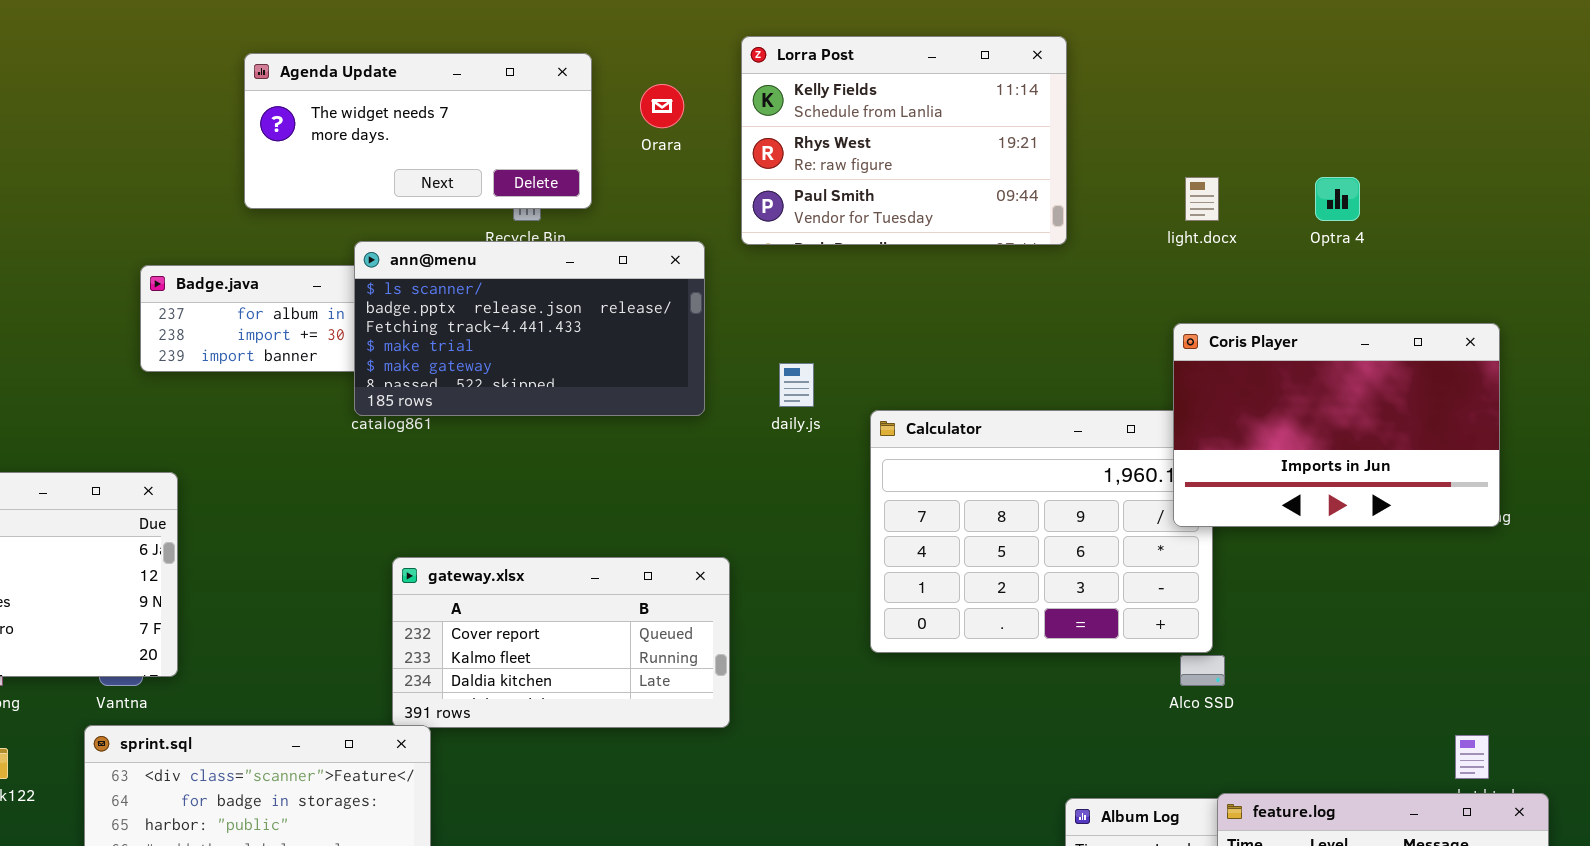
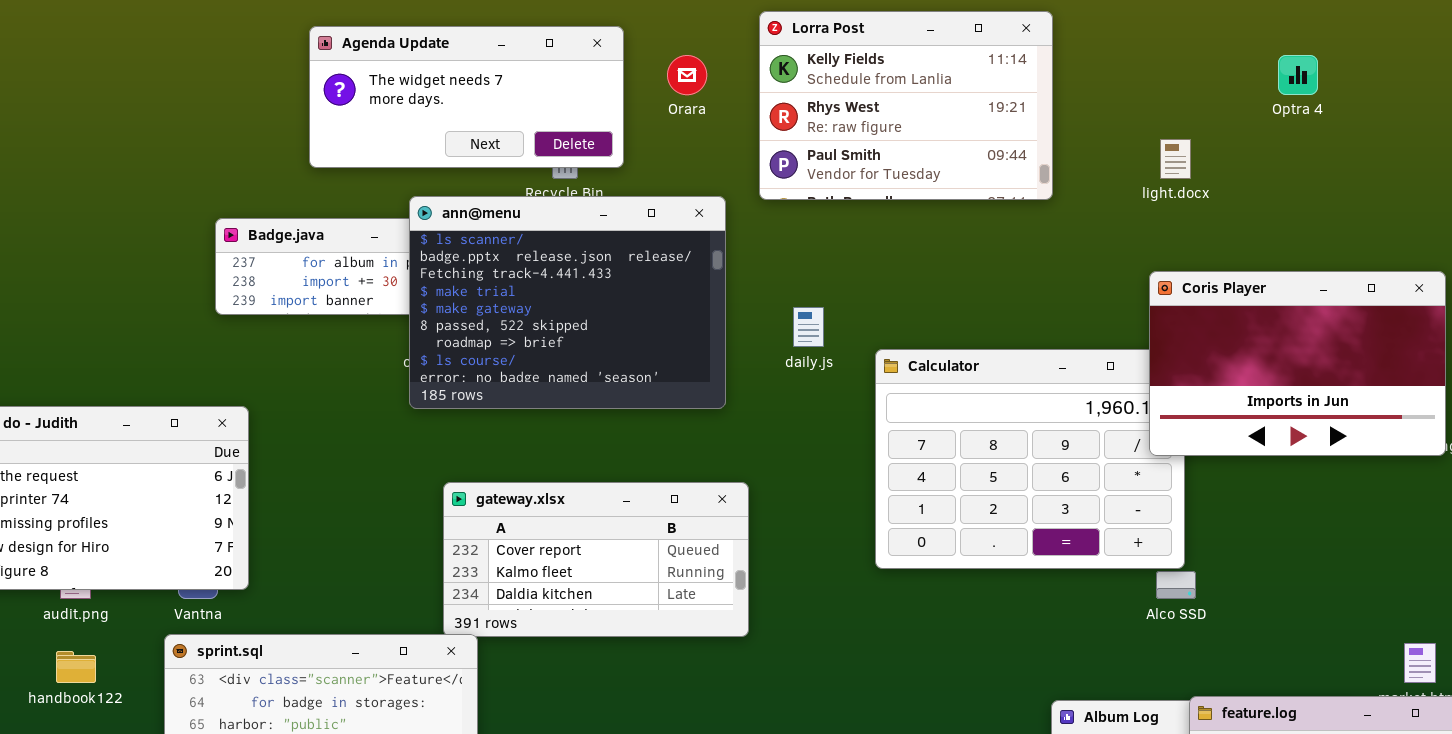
Optra 4: [1315,177,1360,221] -> [1278,55,1318,95], moved
ann@menu: [354,241,705,416] -> [409,196,726,409], resized

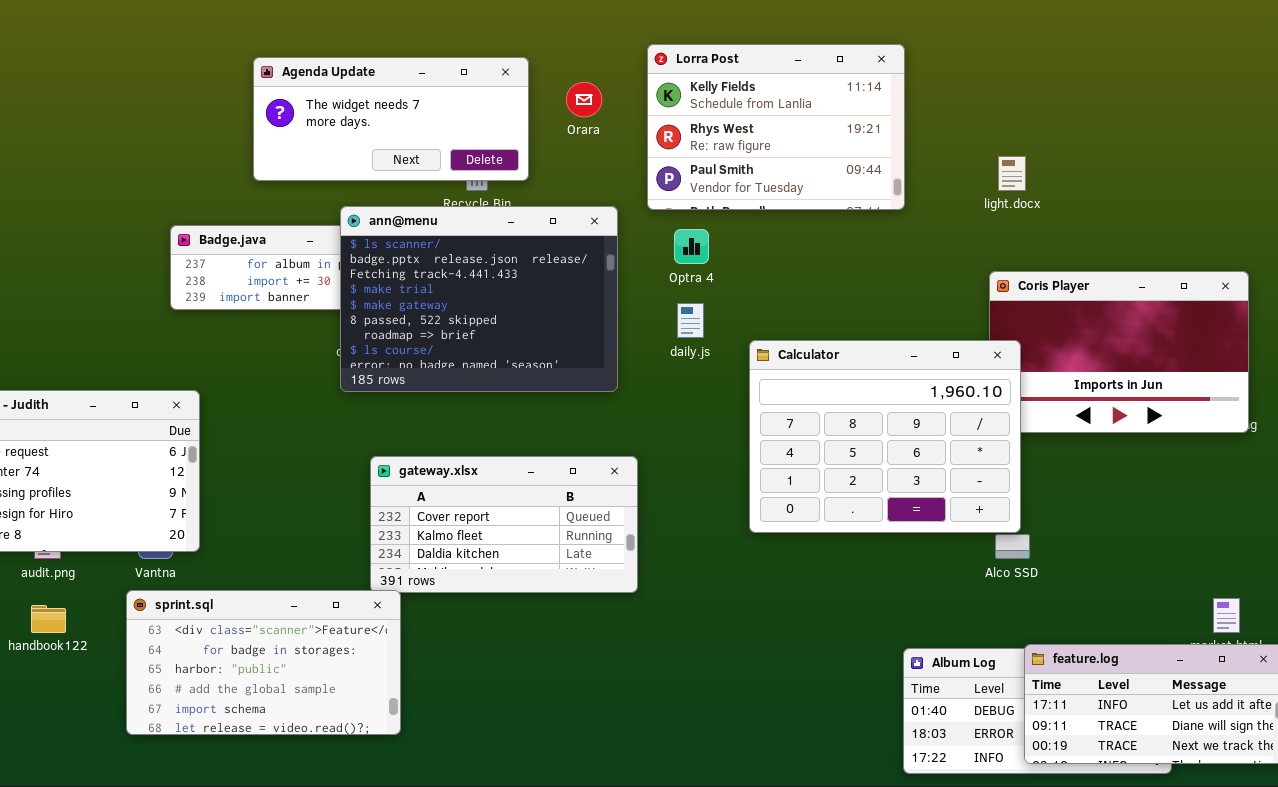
Optra 4: [1278,55,1318,95] -> [674,229,709,264], moved
Calculator: [875,349,1185,569] -> [749,340,1021,533], raised

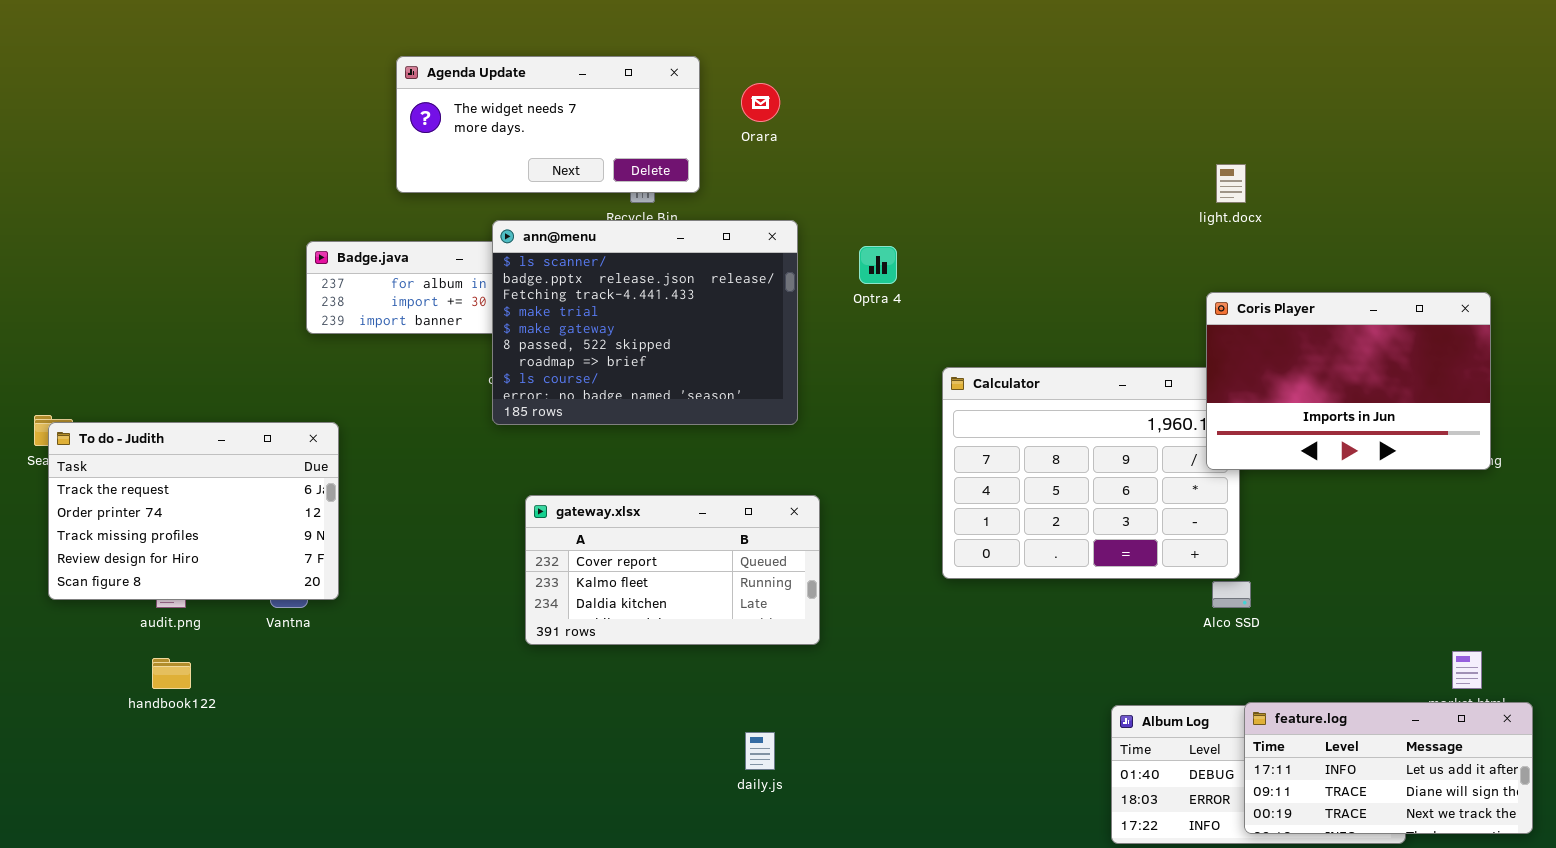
Lorra Post: [647,44,905,210] -> none, closed
Coris Player: [989,271,1249,433] -> [1206,292,1491,470], raised
daily.js: [677,303,704,338] -> [745,732,775,770], moved
sprint.sql: [126,590,401,735] -> none, closed

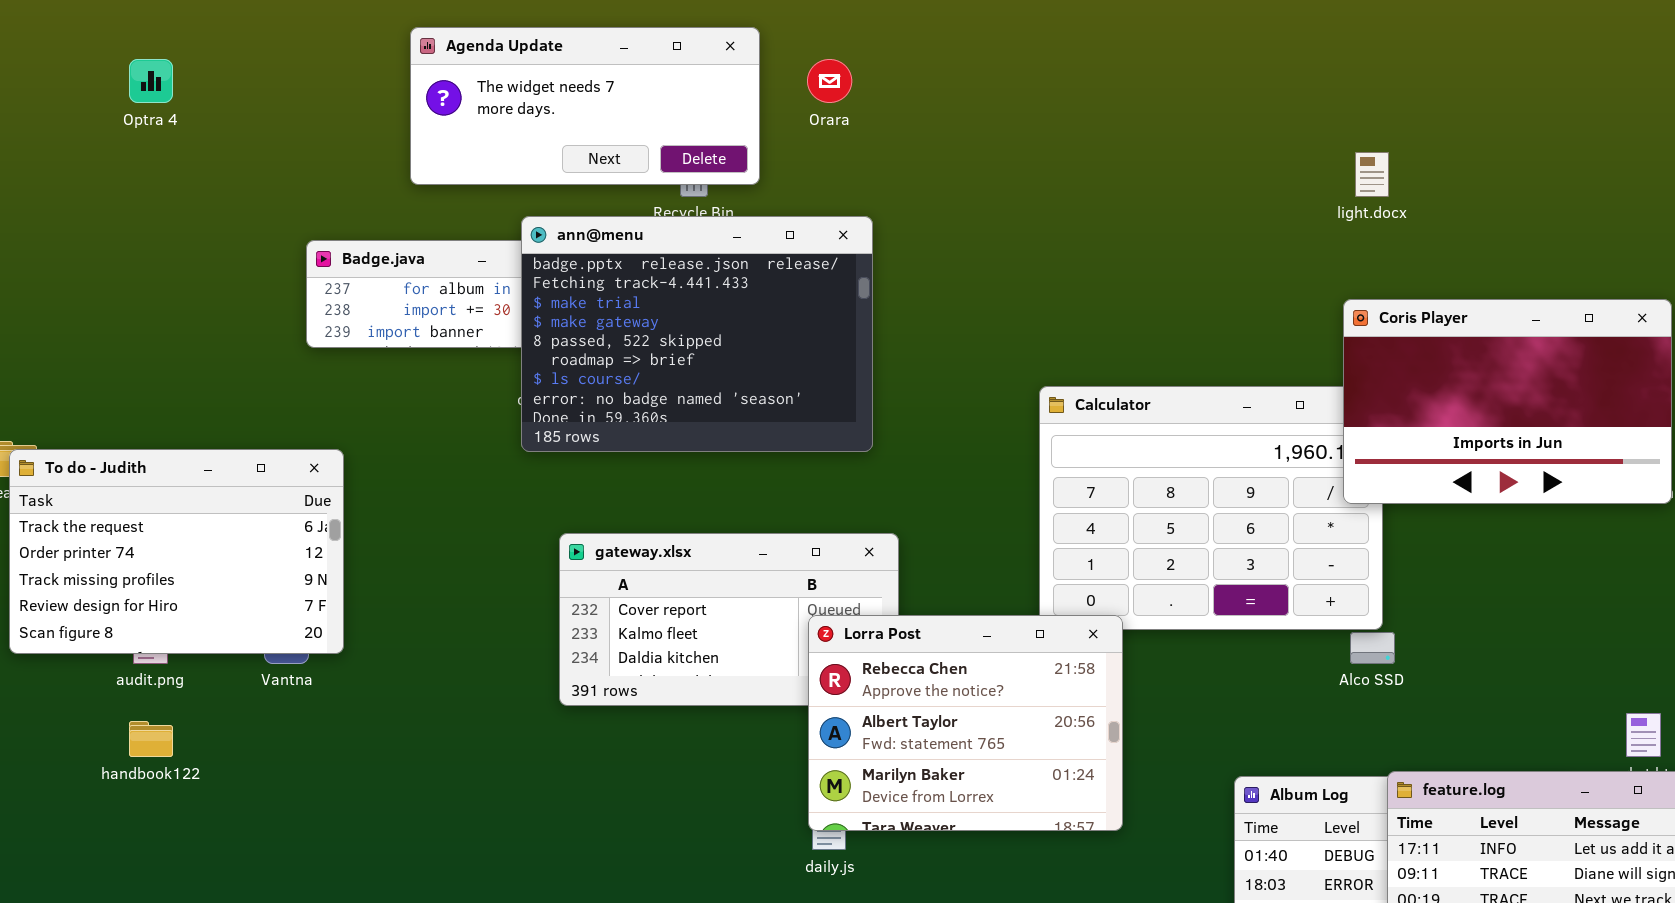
ann@menu: [492,220,798,425] -> [521,216,873,452], scrolled down 1 row
Optra 4: [859,246,897,284] -> [129,59,173,103], moved
Lorra Post: none -> [808,615,1123,831], opened

